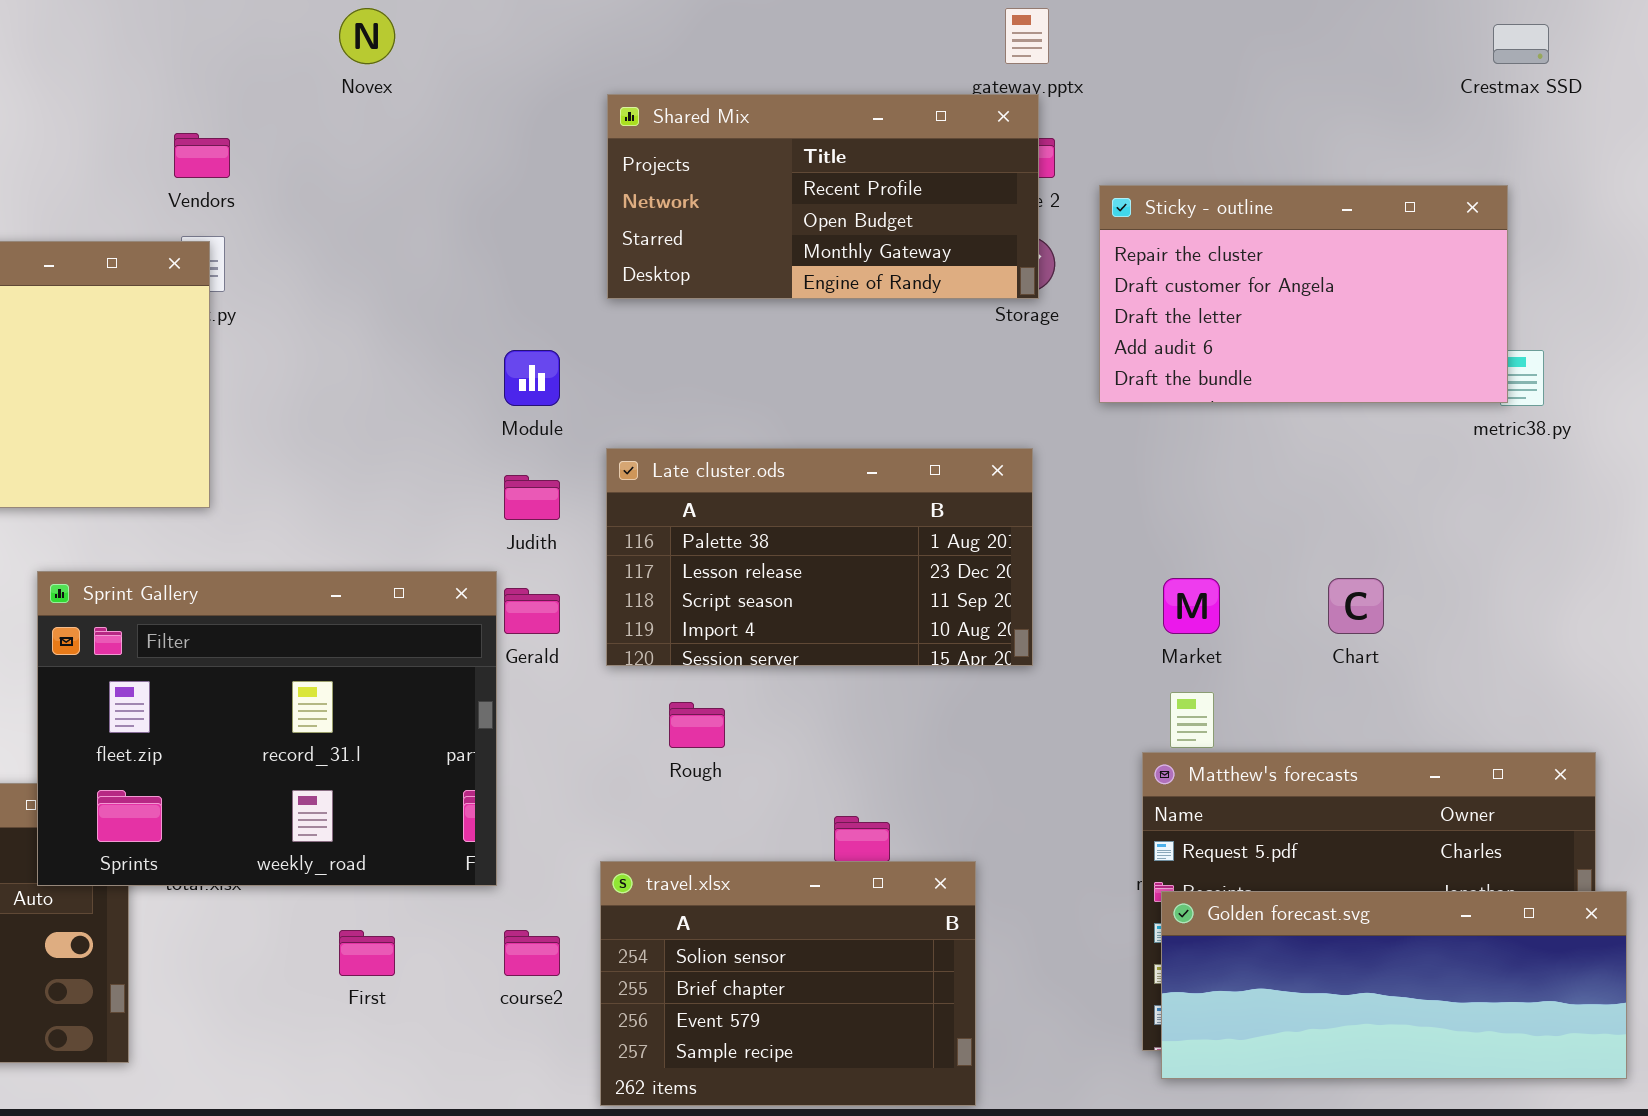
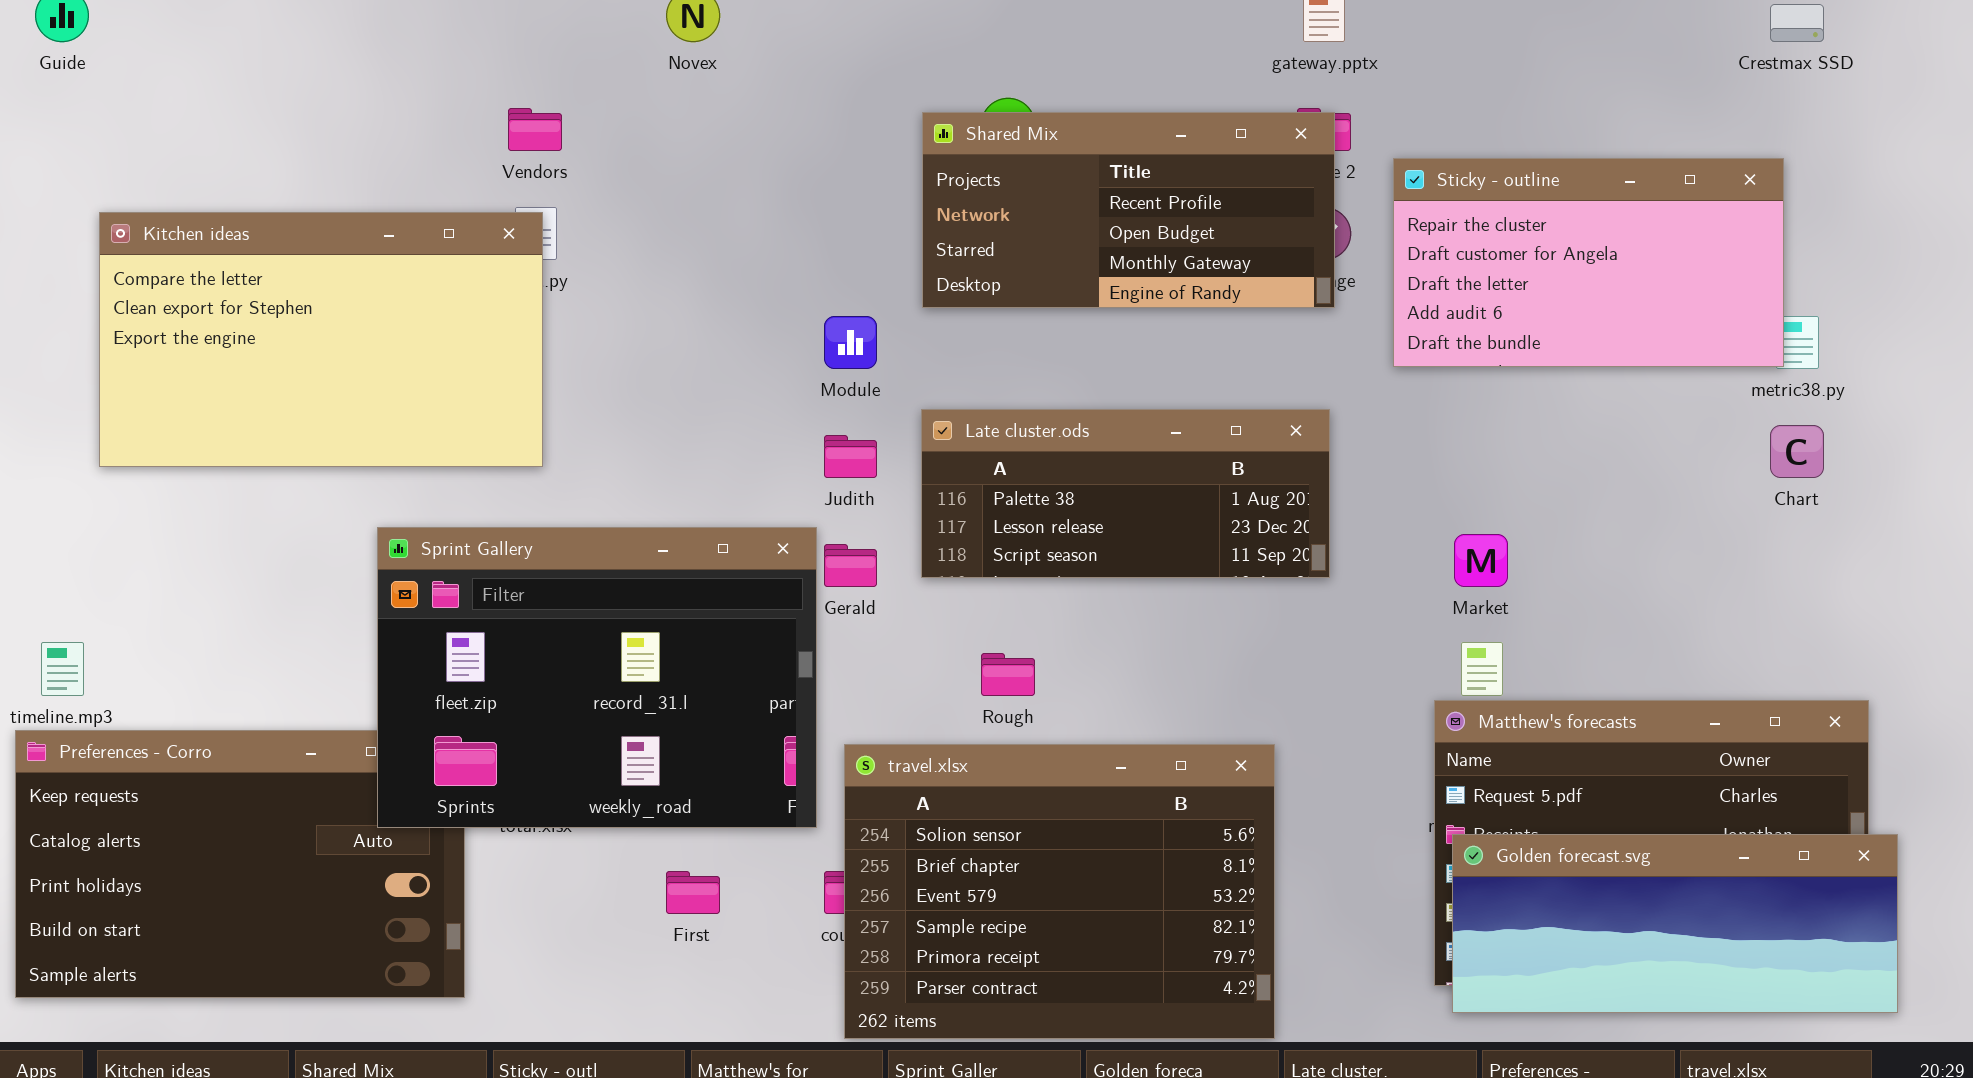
Shared Mix: [607,94,1039,299] -> [922,112,1335,308], moved
Late cluster.ods: [606,448,1033,666] -> [921,409,1330,578], resized
Chart: [1328,578,1384,634] -> [1770,425,1824,478], moved
travel.xlsx: [600,861,976,1106] -> [844,744,1275,1039], resized

